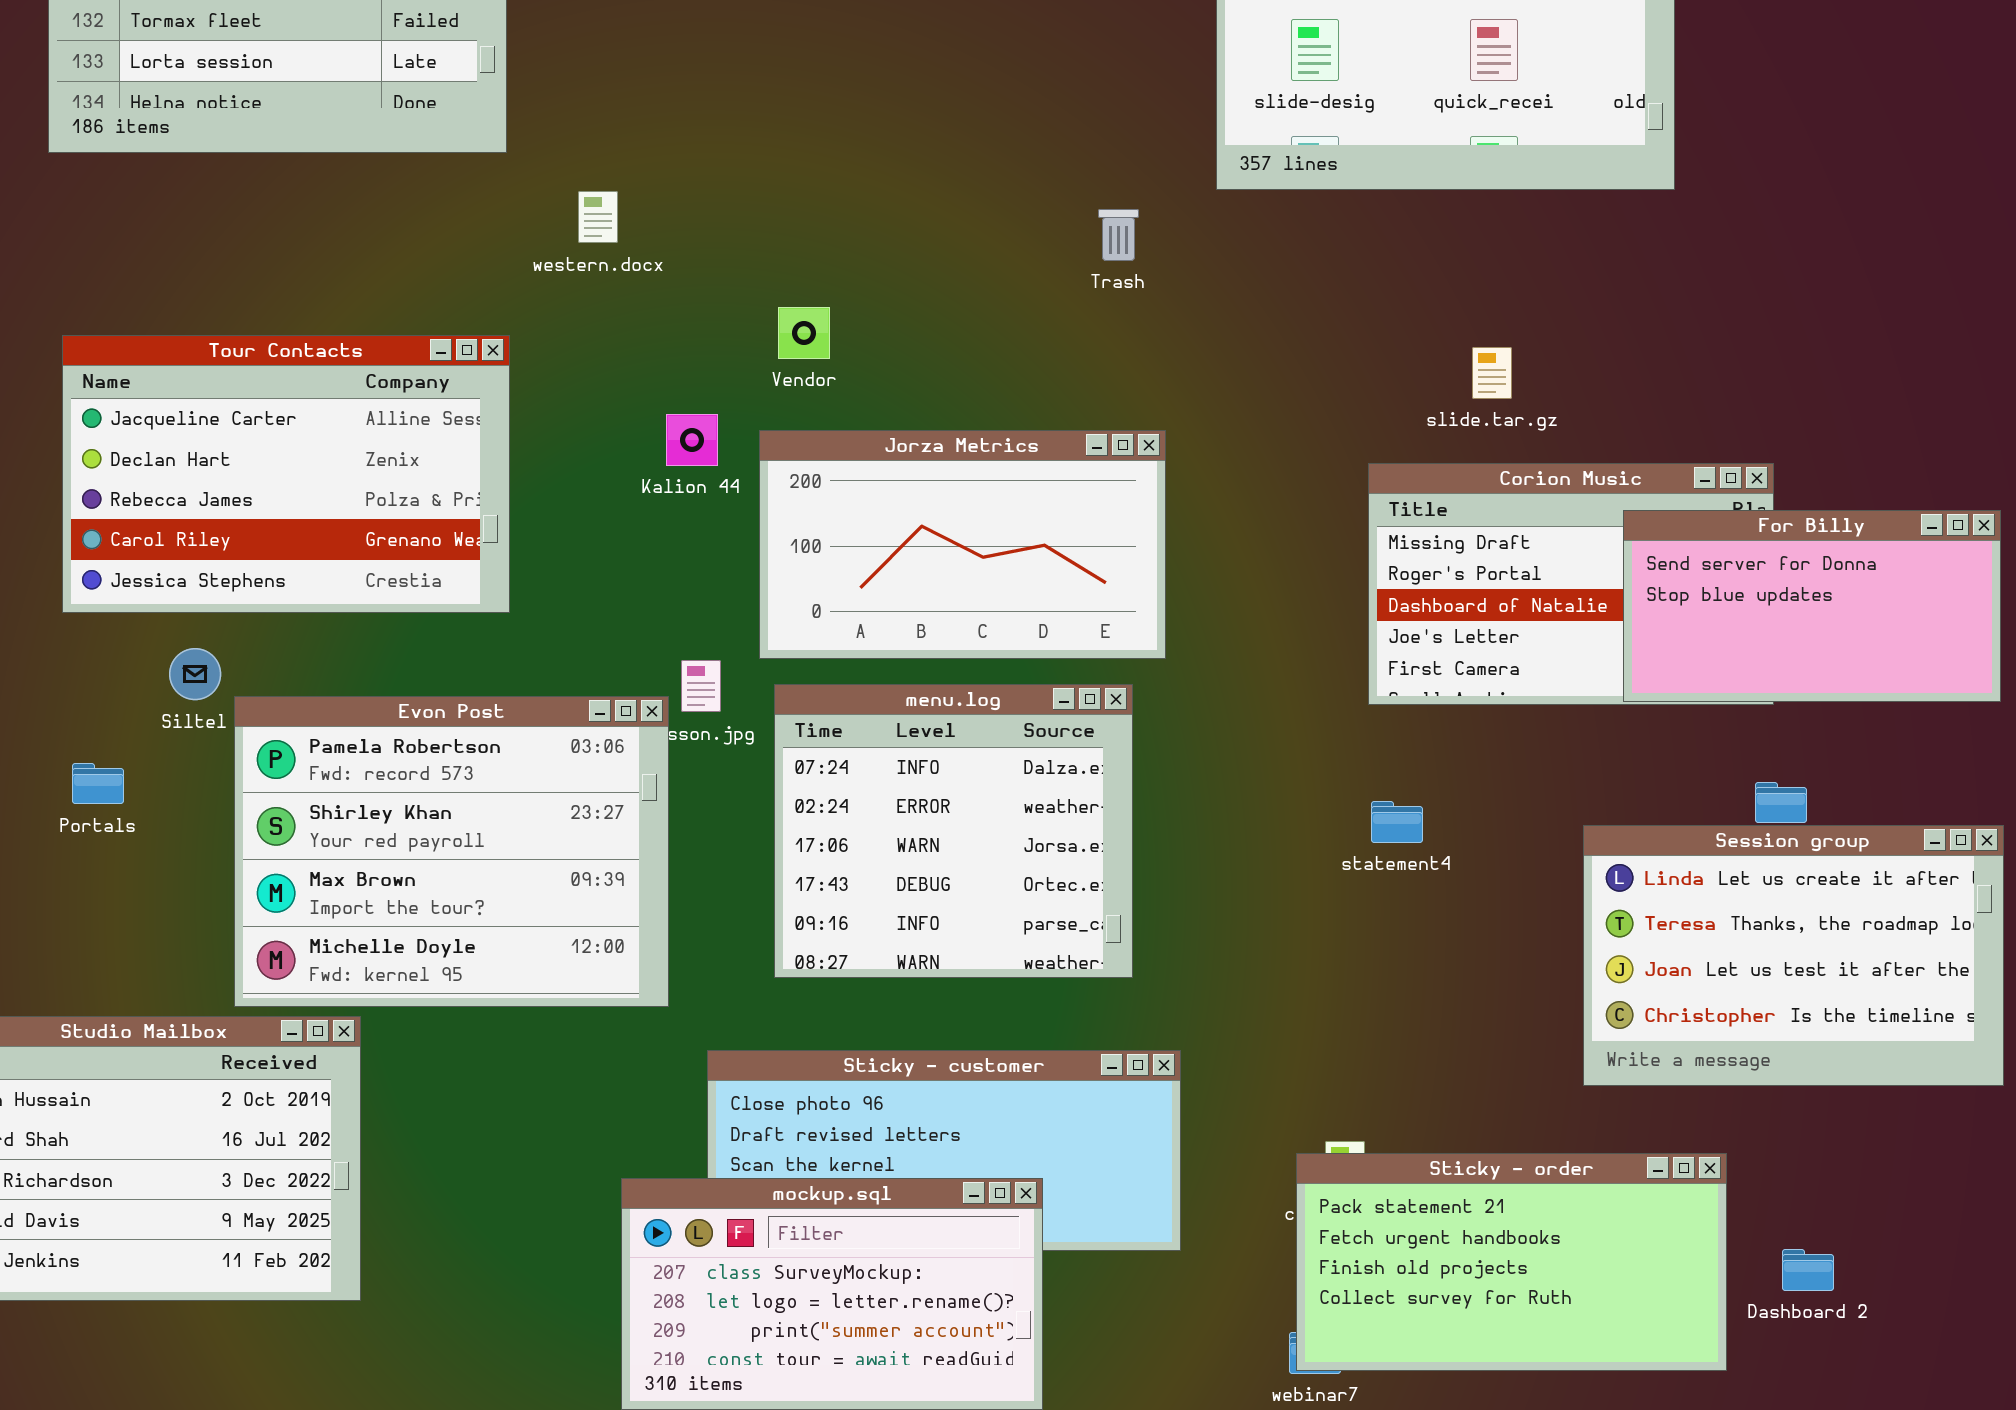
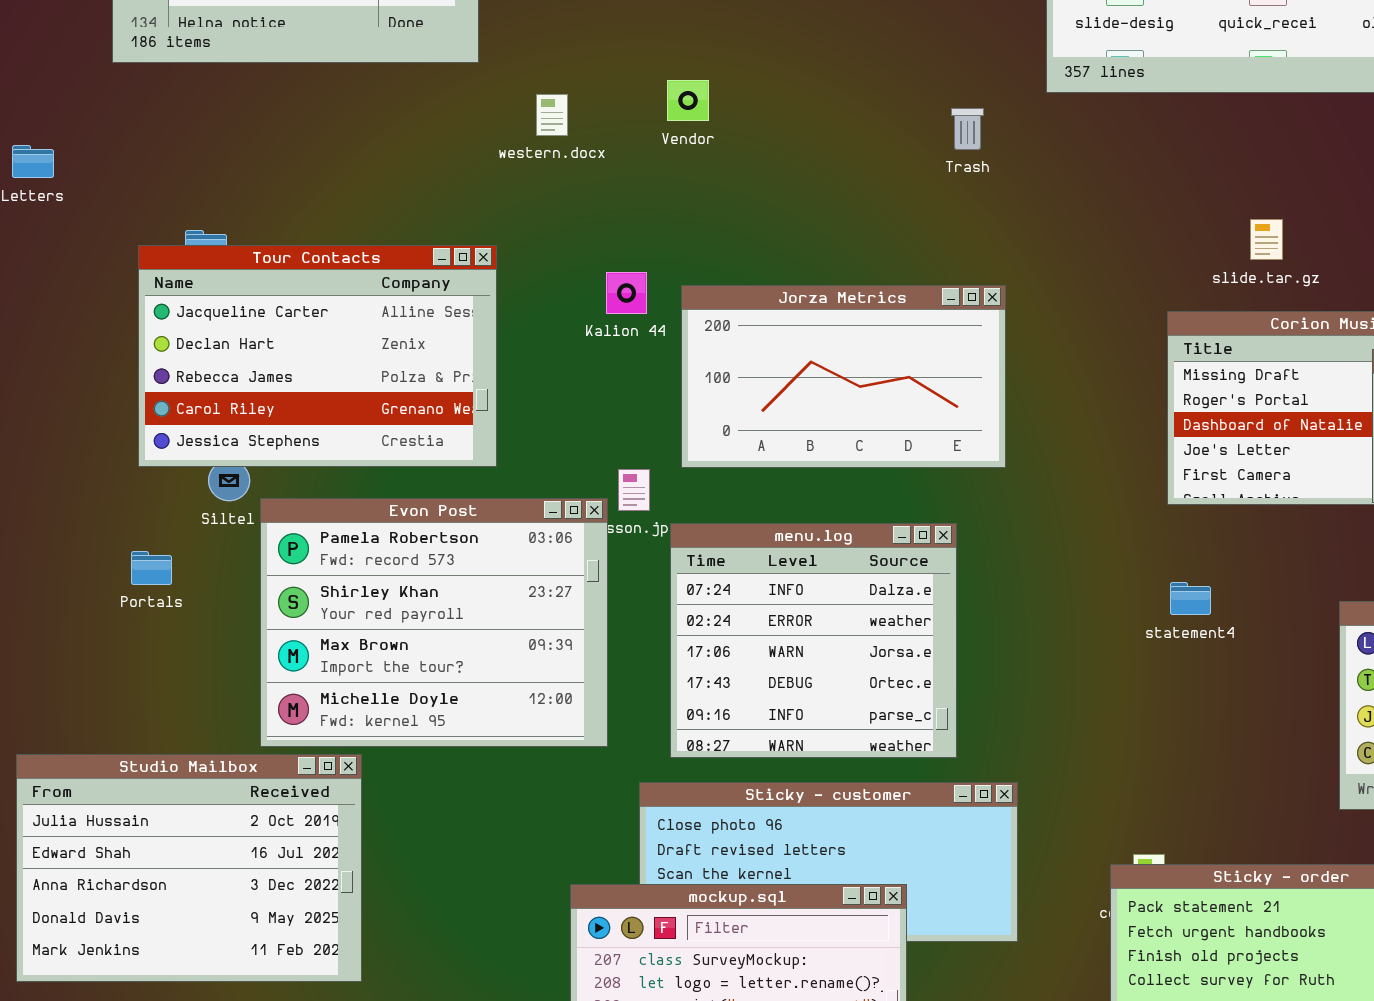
Vendor: [778,307,830,359] -> [667,80,709,121], moved
Tour Contacts: [62,335,510,613] -> [138,245,497,467], moved
menu.log: [774,684,1133,978] -> [670,523,957,758], moved

